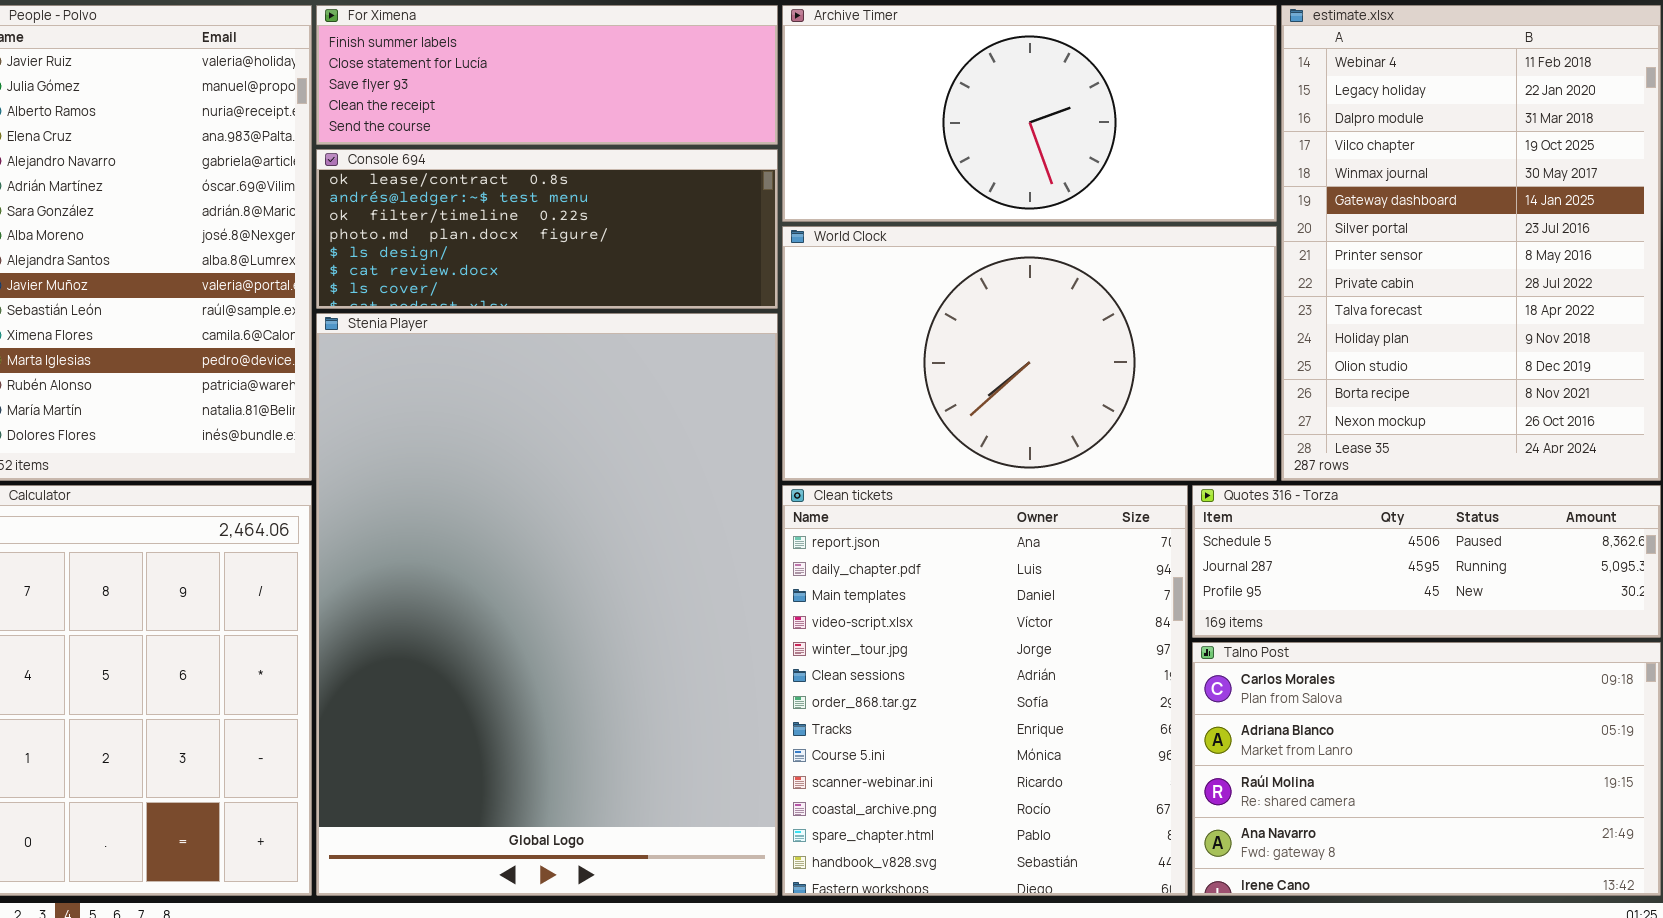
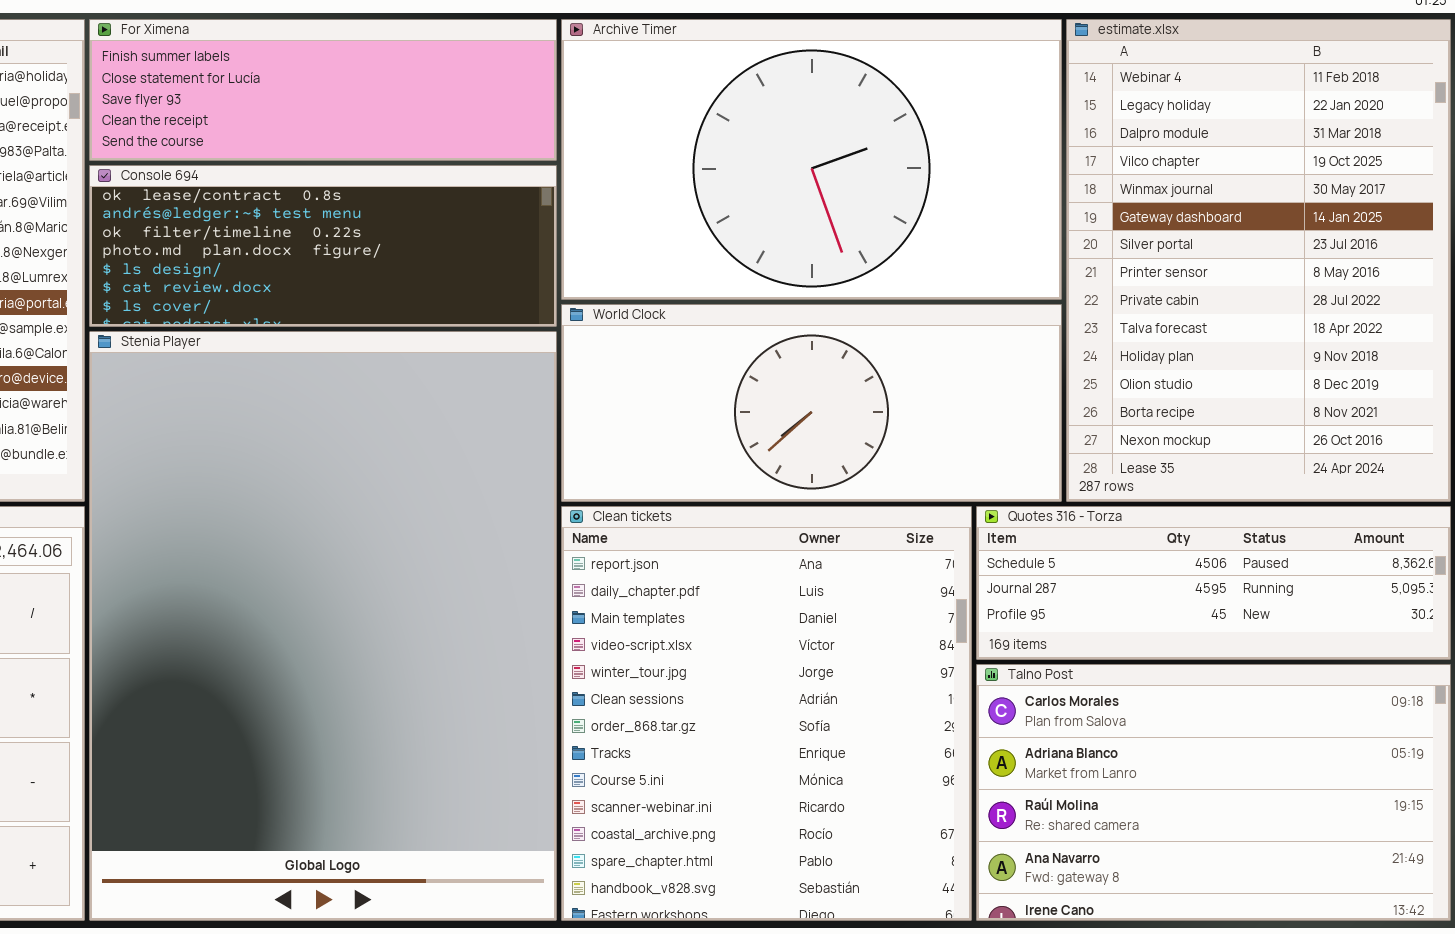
Archive Timer: [782,5,1277,222] -> [561,19,1062,300], resized
World Clock: [782,226,1277,481] -> [561,304,1062,502], resized

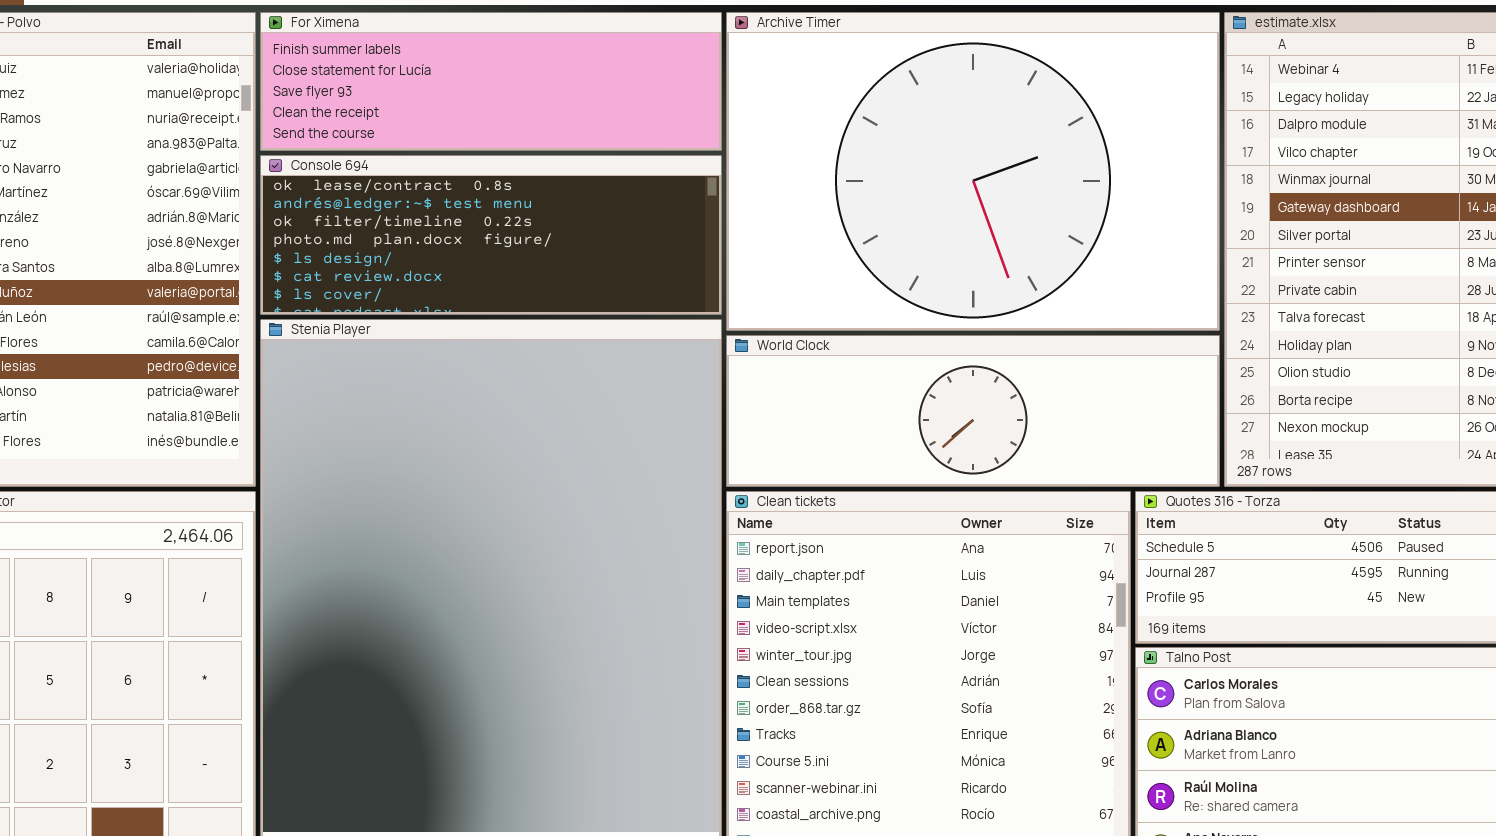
Archive Timer: [561,19,1062,300] -> [726,12,1220,331], resized
World Clock: [561,304,1062,502] -> [726,335,1220,487], resized

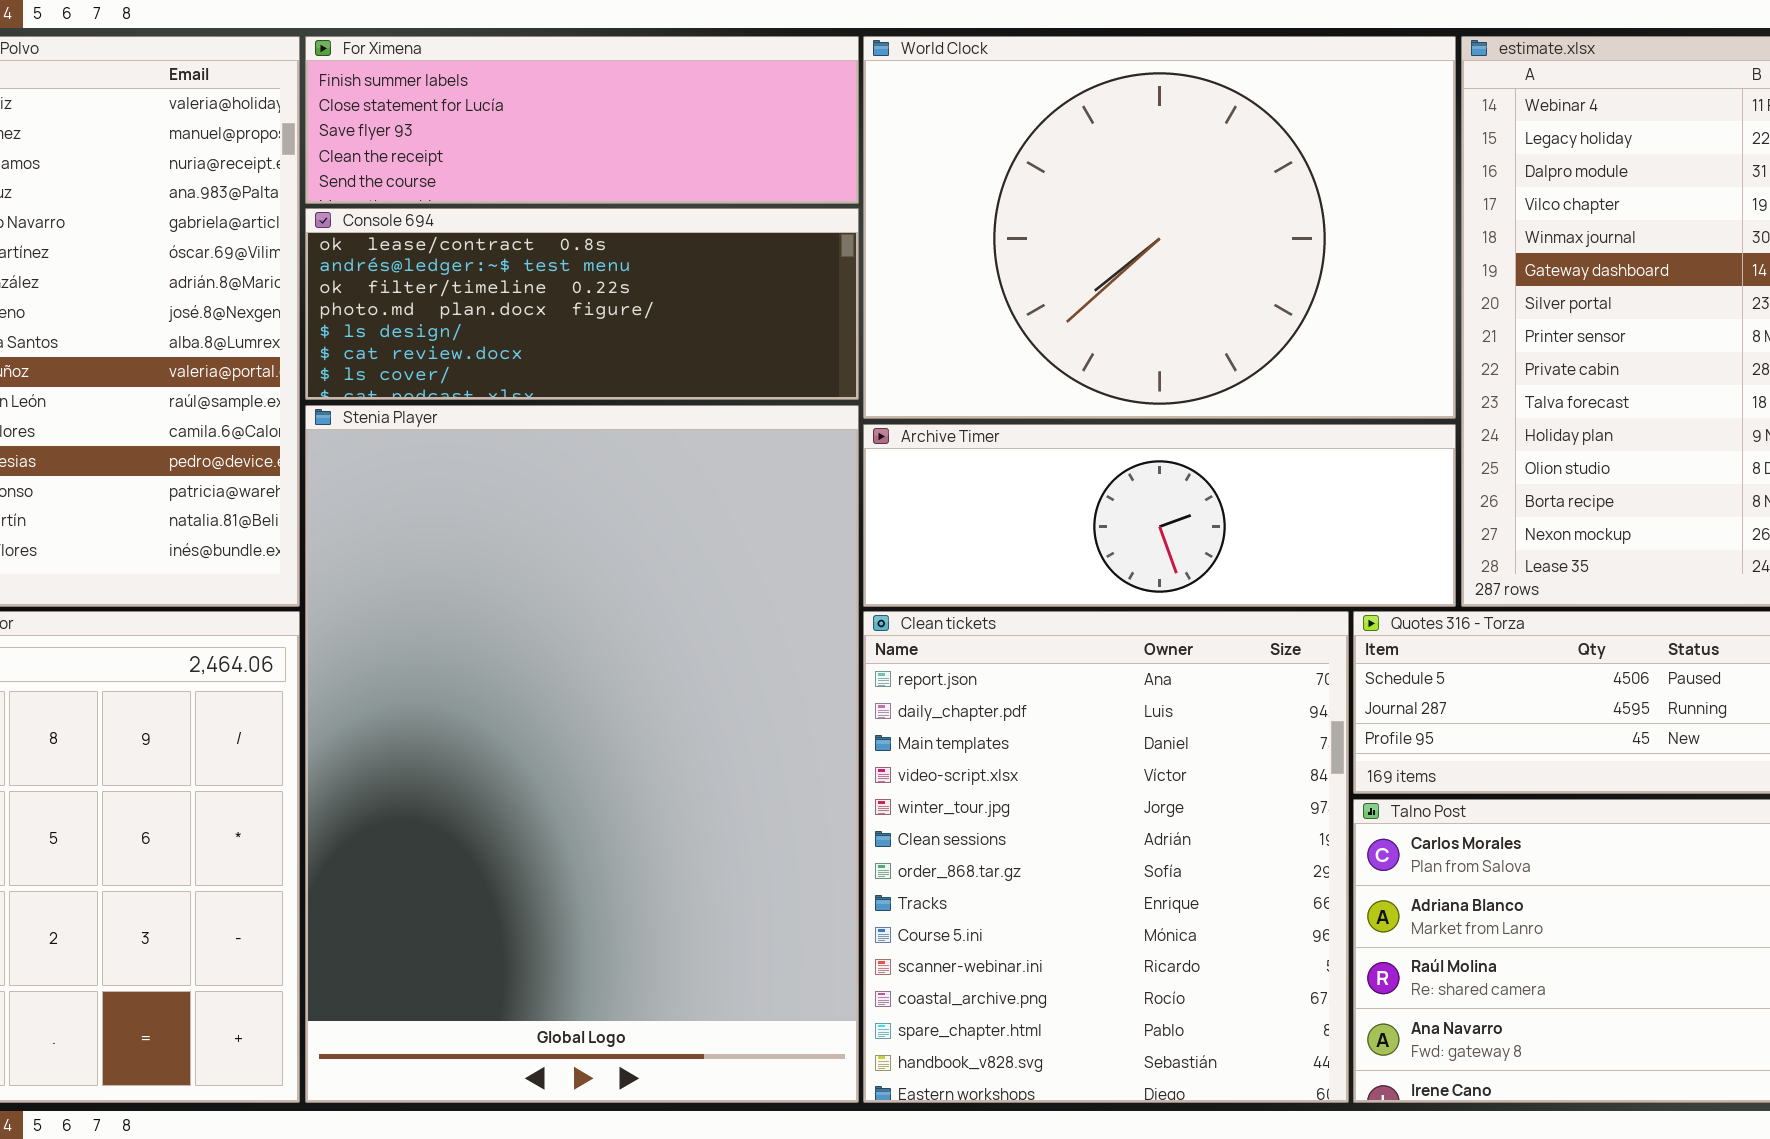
Archive Timer: [726,12,1220,331] -> [863,424,1456,607], moved, resized
World Clock: [726,335,1220,487] -> [863,36,1456,419], moved, resized

